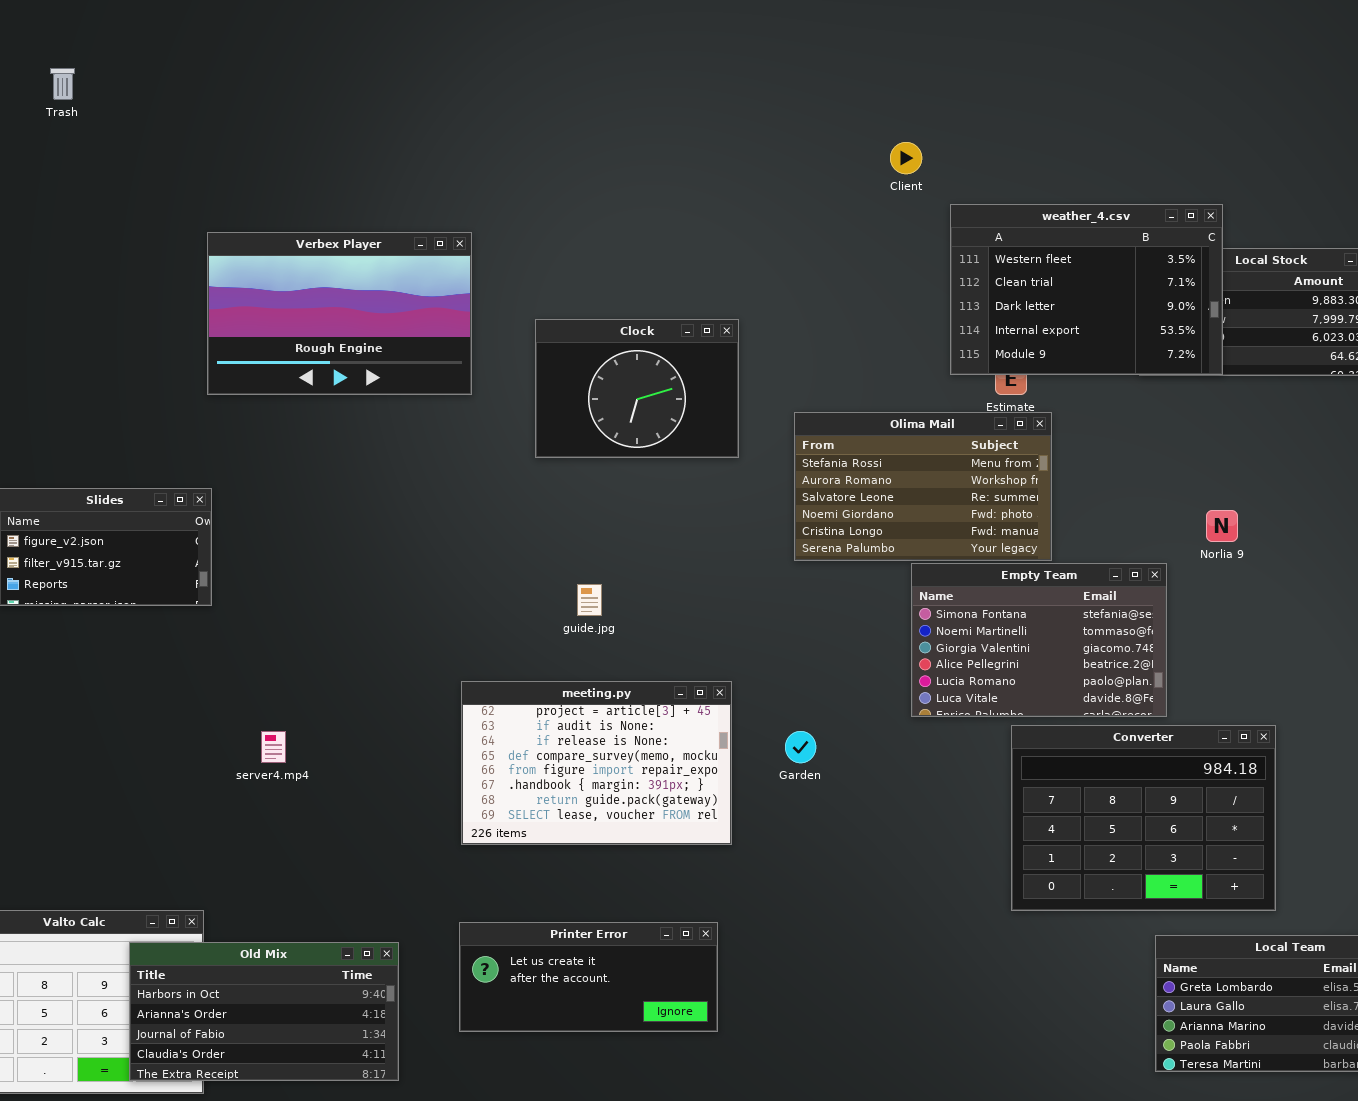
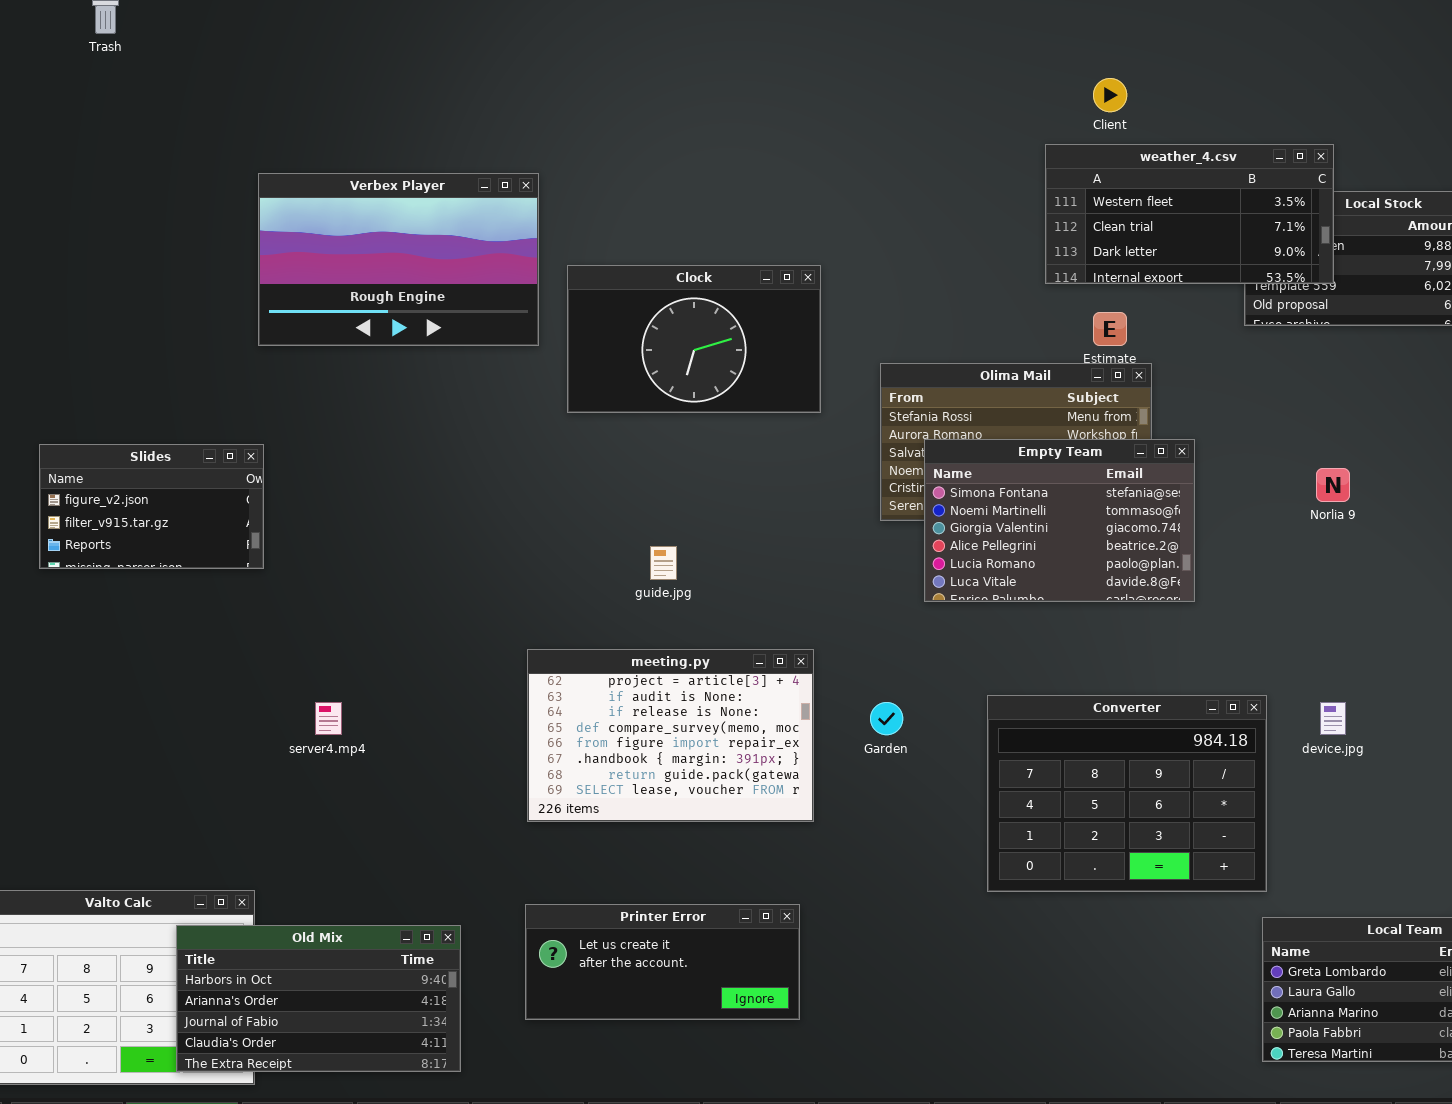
Client: [890,142,922,174] -> [1093,78,1127,112], moved
weather_4.csv: [950,204,1223,375] -> [1045,144,1334,284], resized
Clock: [535,319,739,458] -> [567,265,821,413], resized
Empty Team: [911,563,1167,717] -> [924,439,1195,602], moved
Converter: [1011,725,1276,911] -> [987,695,1267,892], moved

